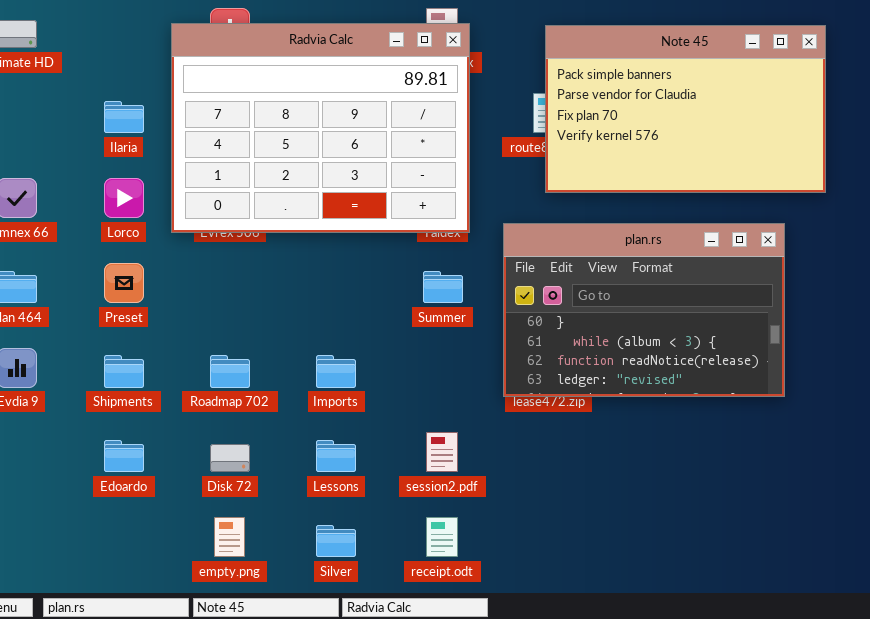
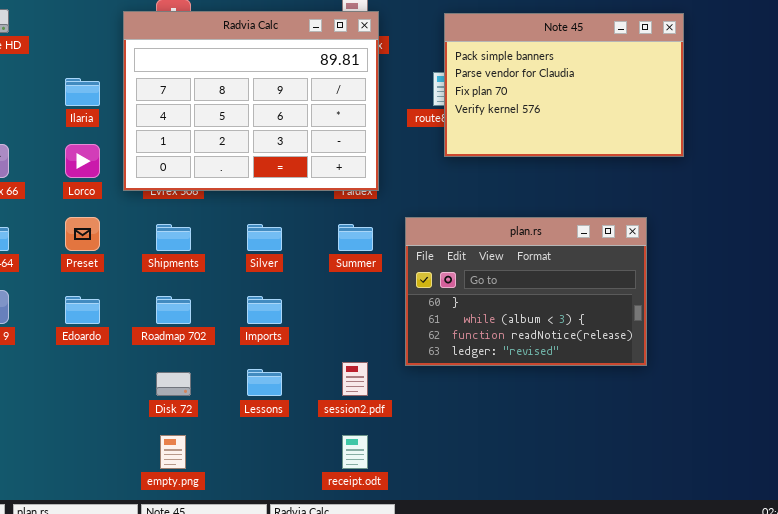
plan.rs: [503,223,785,397] -> [405,217,647,366], moved
Shipments: [104,355,144,388] -> [156,224,191,251], moved
Edoardo: [104,440,144,472] -> [65,296,100,324], moved
Silver: [316,525,356,557] -> [247,224,282,251], moved

